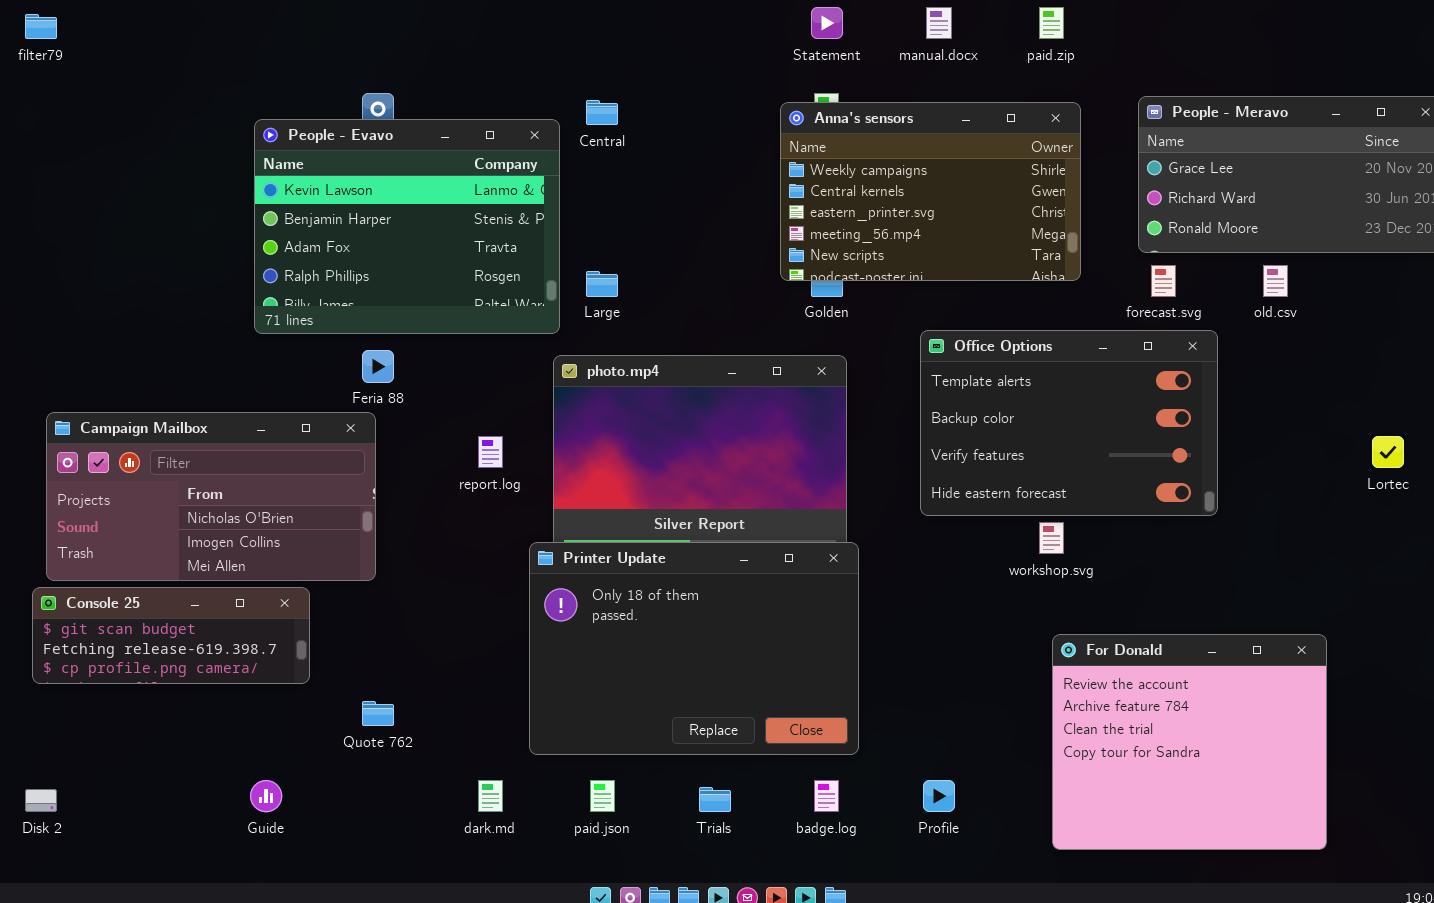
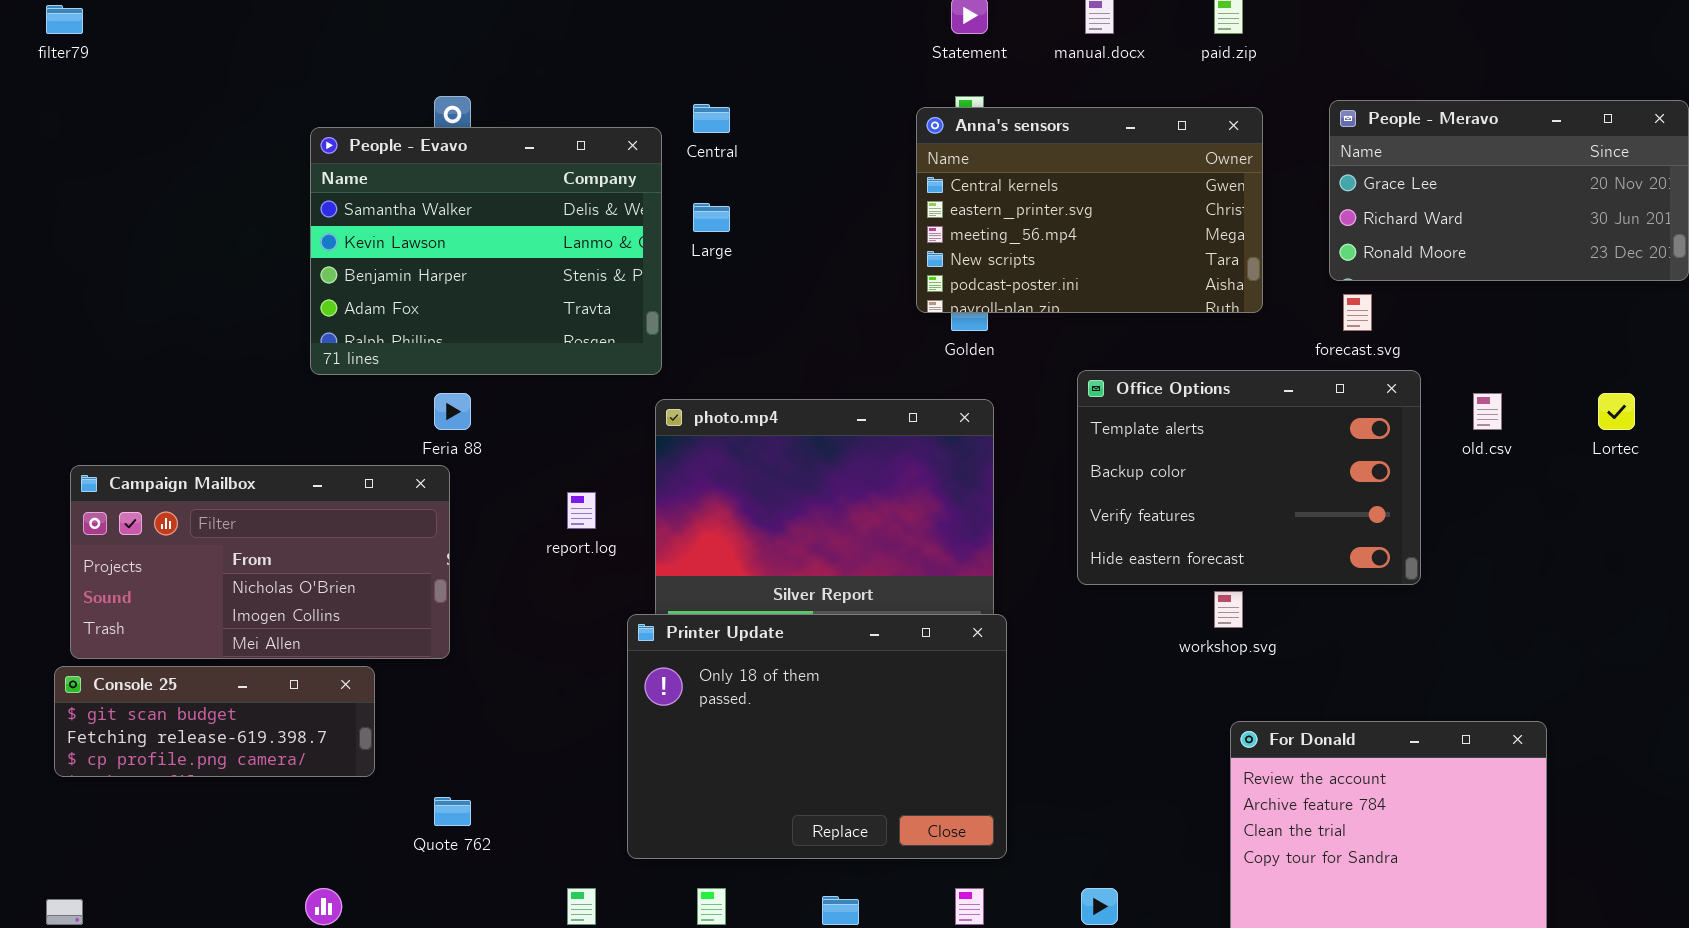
Anna's sensors: [780,102,1081,281] -> [916,107,1263,313], scrolled down 1 row
People - Evavo: [254,119,560,334] -> [310,127,662,375], scrolled up 1 row
old.csv: [1263,265,1288,297] -> [1473,393,1502,430], moved
Large: [586,271,618,297] -> [693,203,730,232], moved
Lortec: [1372,436,1404,468] -> [1598,393,1635,430], moved

